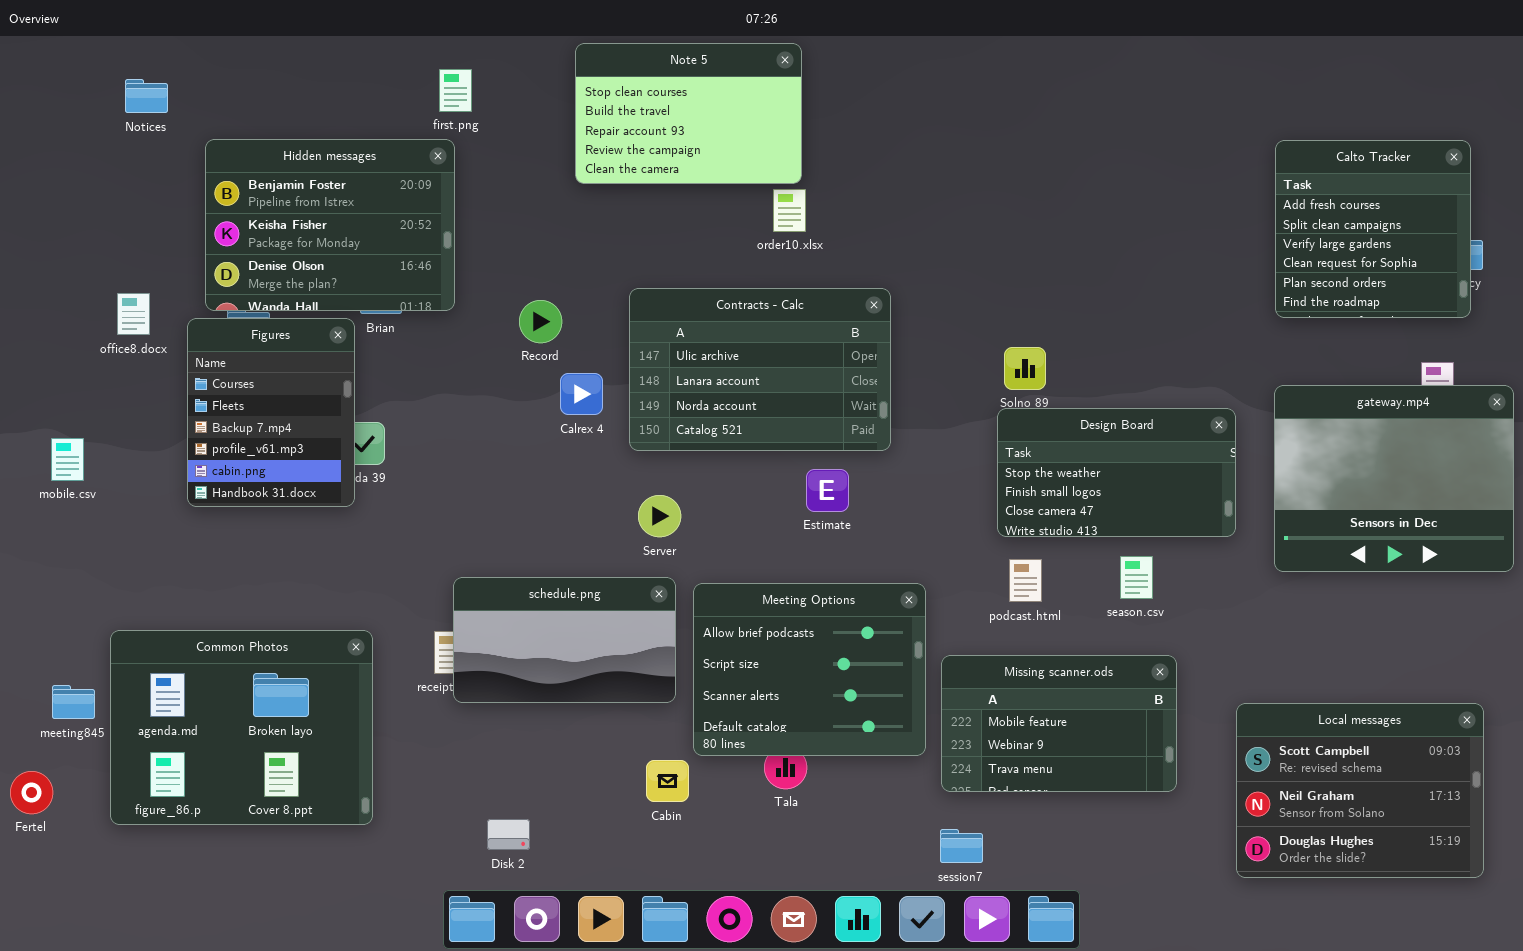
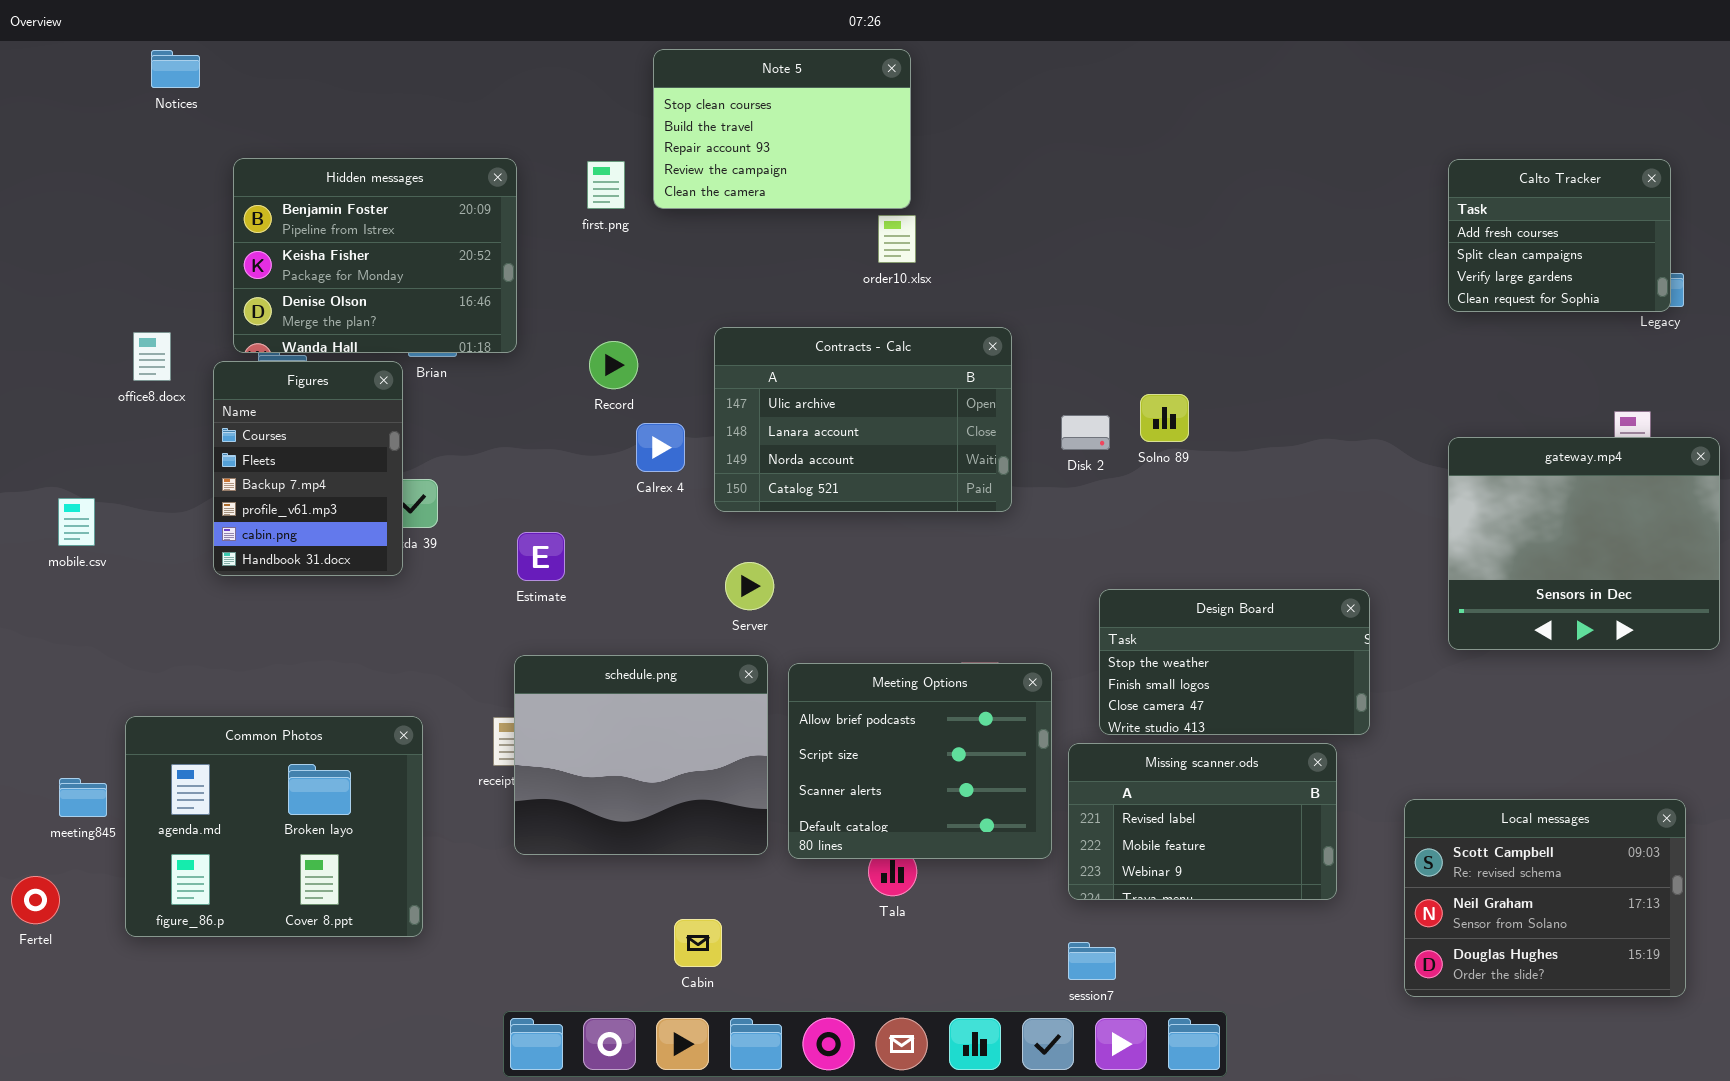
first.png: [439,69,472,112] -> [587,161,625,209], moved
Notices: [125,79,168,113] -> [151,50,200,88], moved
Calto Tracker: [1275,140,1471,318] -> [1448,159,1671,312], resized
Design Board: [997,408,1236,537] -> [1099,589,1370,735], moved
Estimate: [806,469,849,512] -> [517,532,565,581], moved
schedule.png: [453,577,676,703] -> [514,655,768,855], resized
Missing scanner.ods: [941,655,1177,792] -> [1068,743,1337,900], scrolled up 1 row
Cabin: [646,760,689,802] -> [674,919,722,967], moved
Disk 2: [487,819,530,850] -> [1061,415,1110,450], moved

